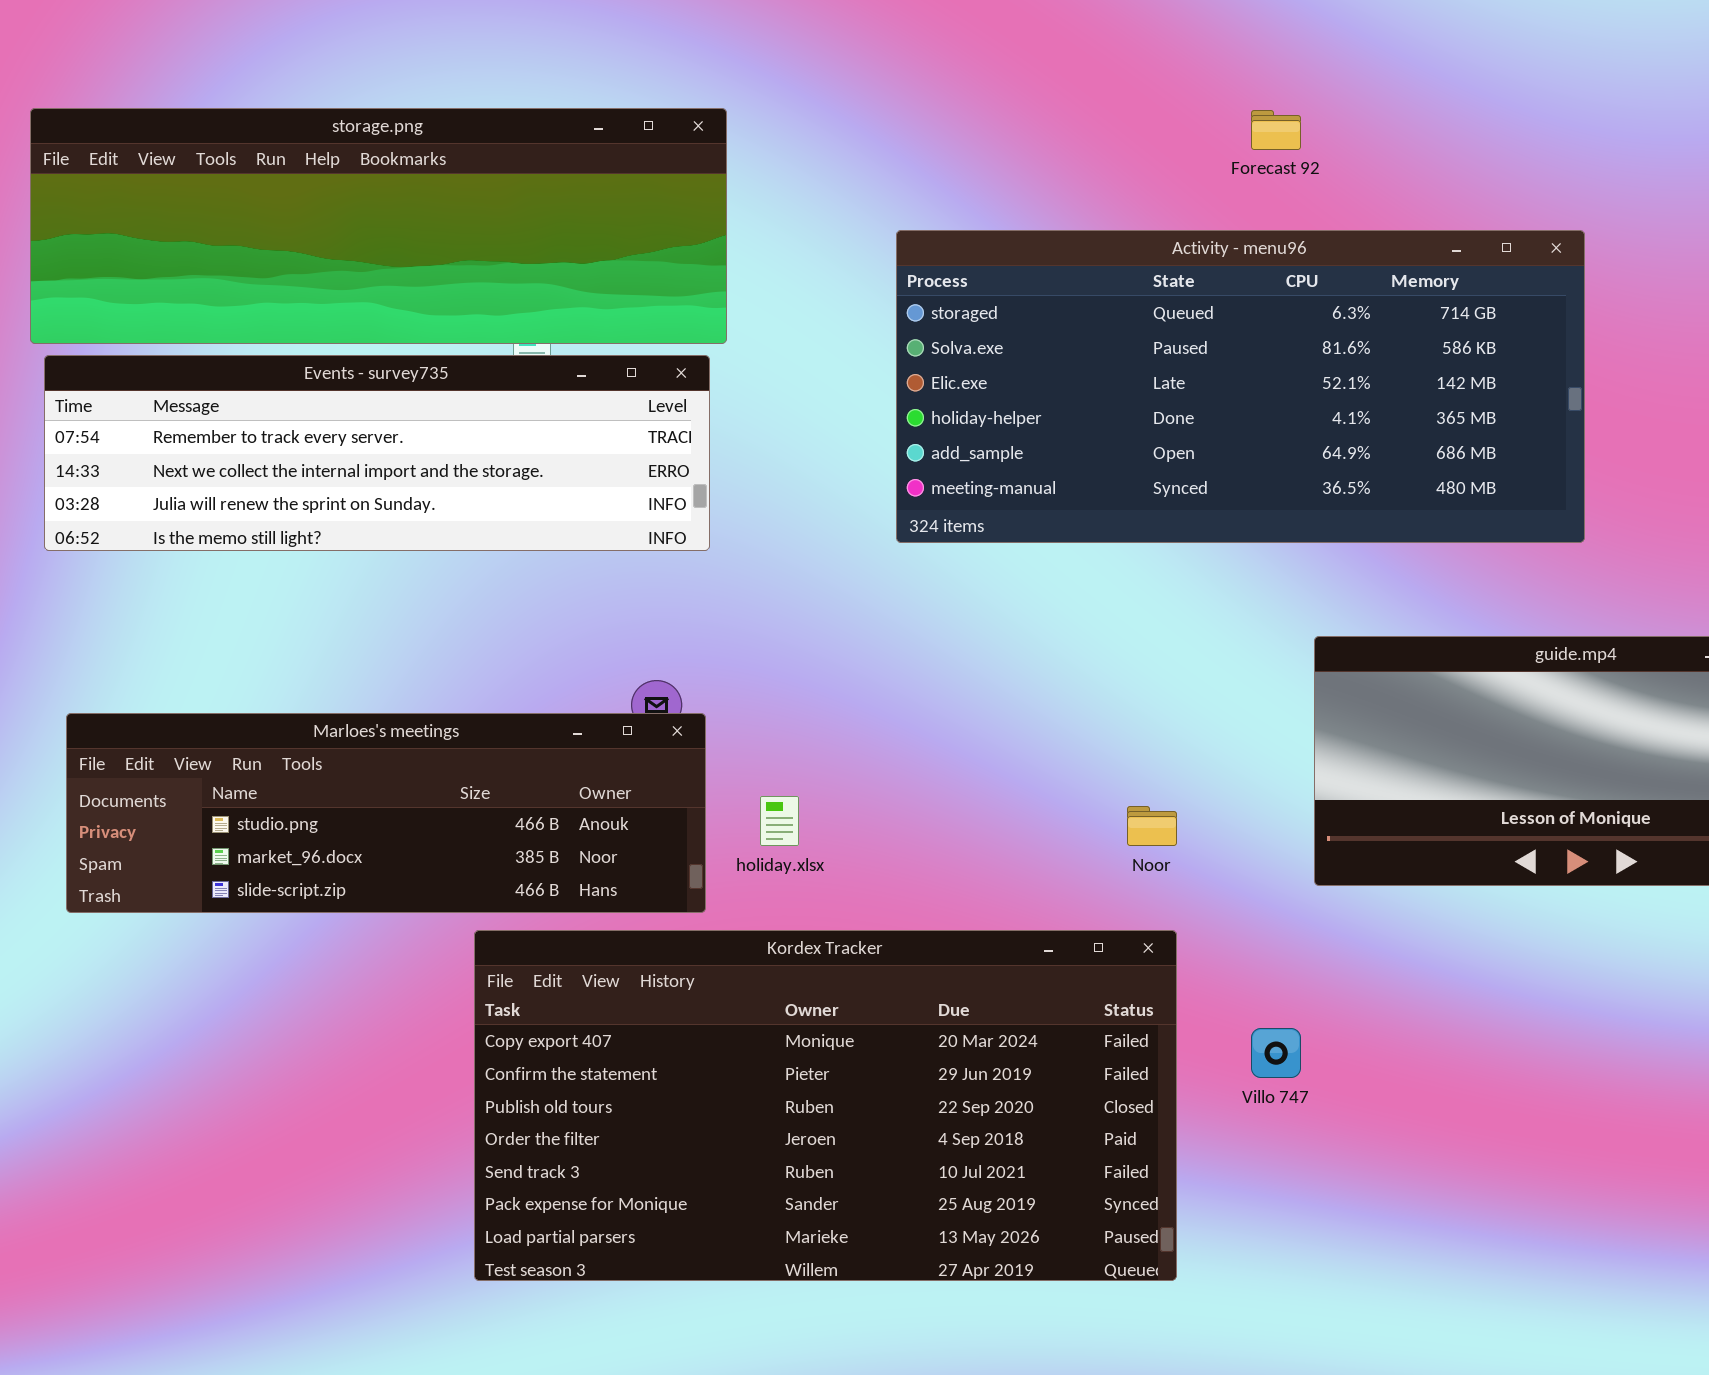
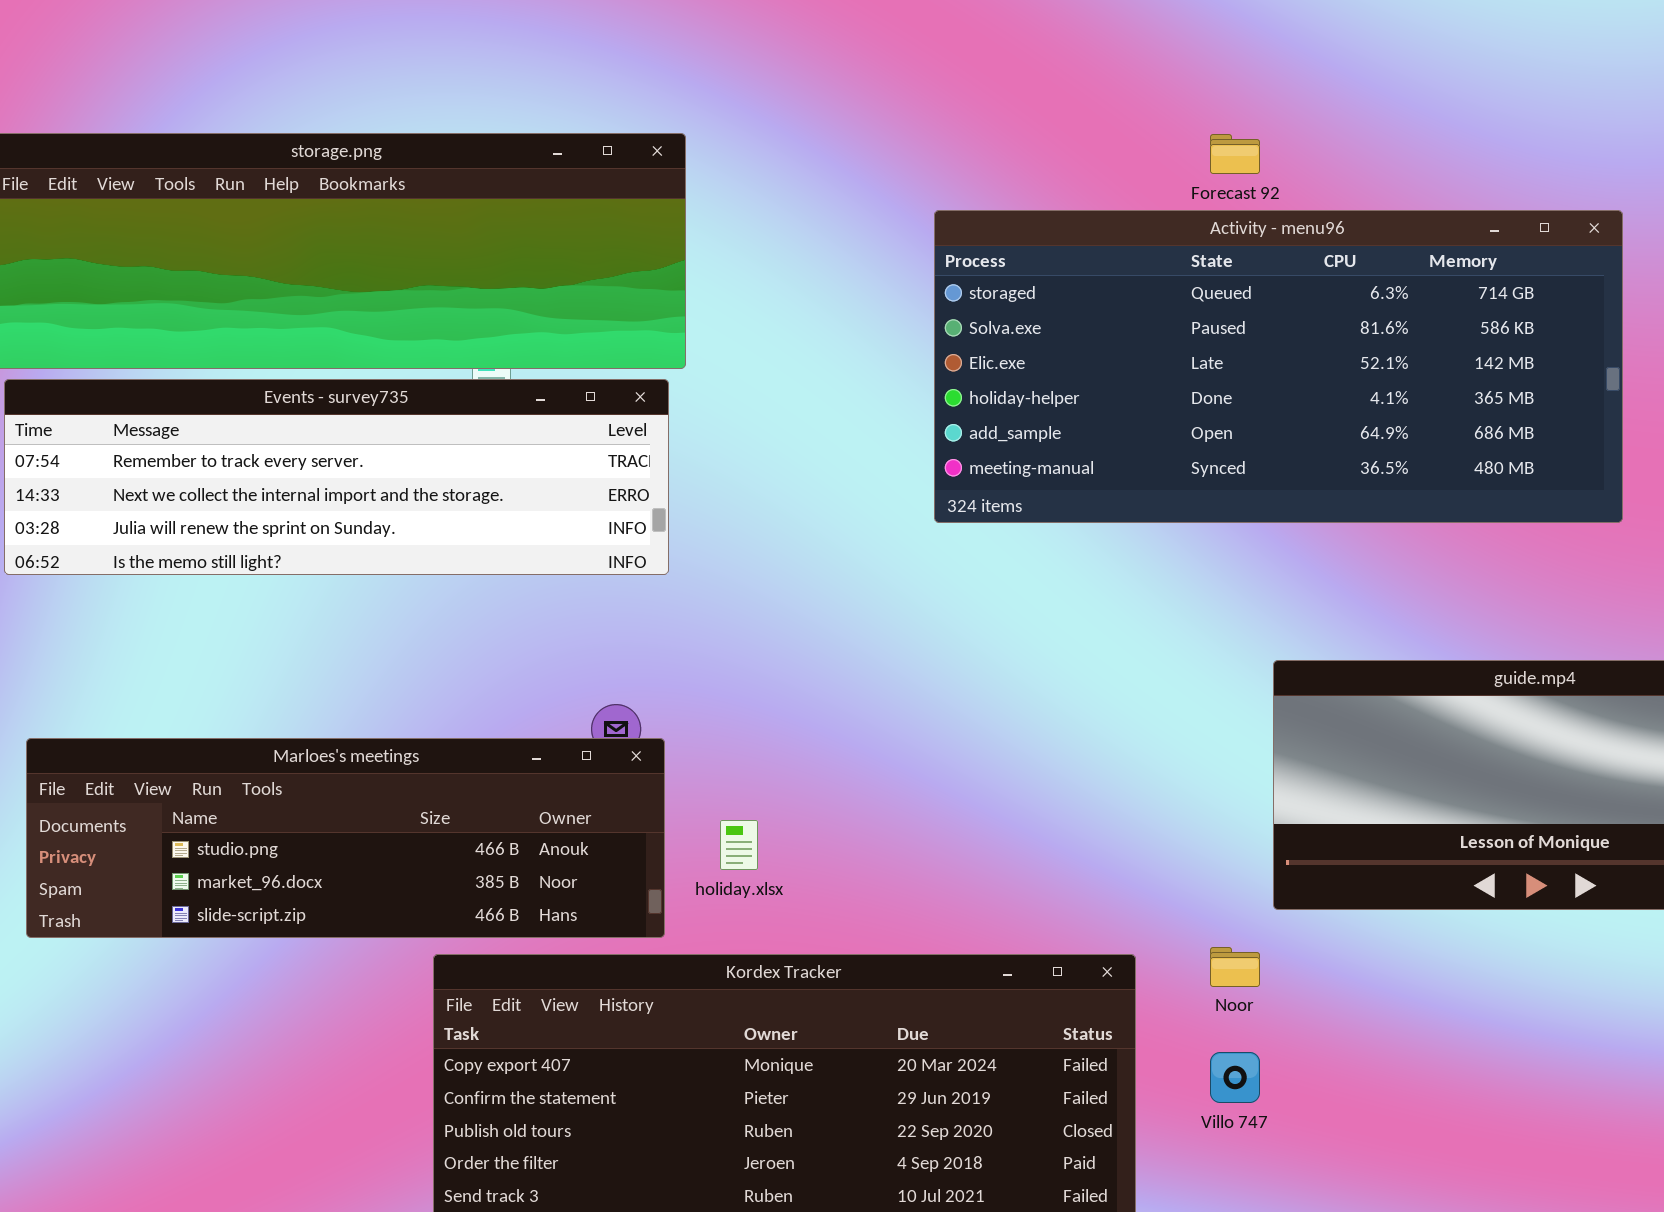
Activity - menu96: [896,230,1585,543] -> [934,210,1623,523], moved
Noor: [1127,806,1177,846] -> [1210,947,1260,987], moved

